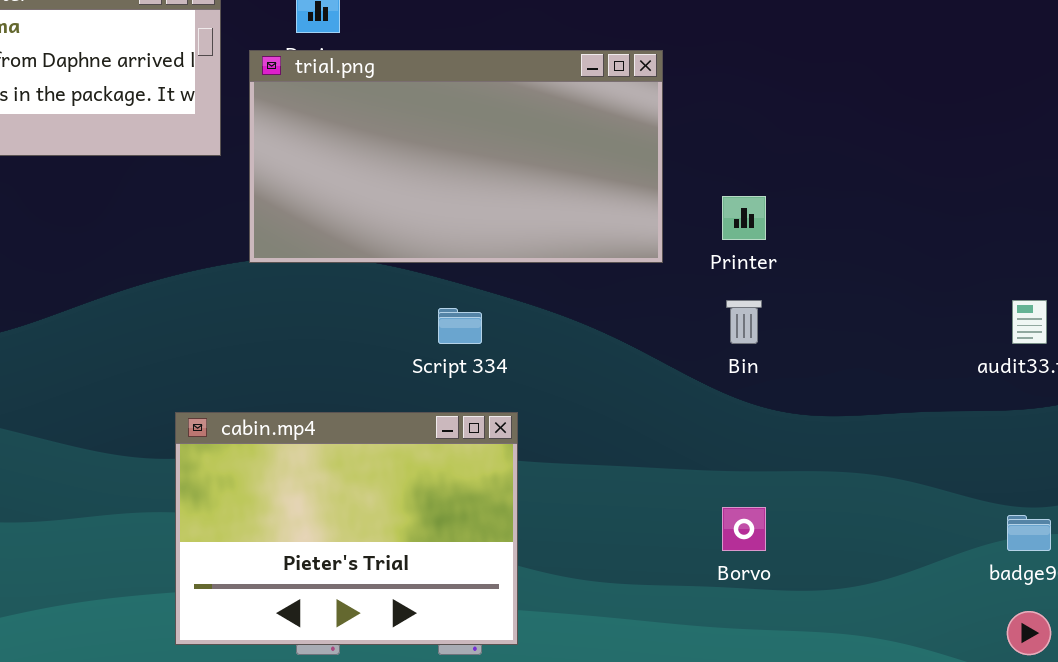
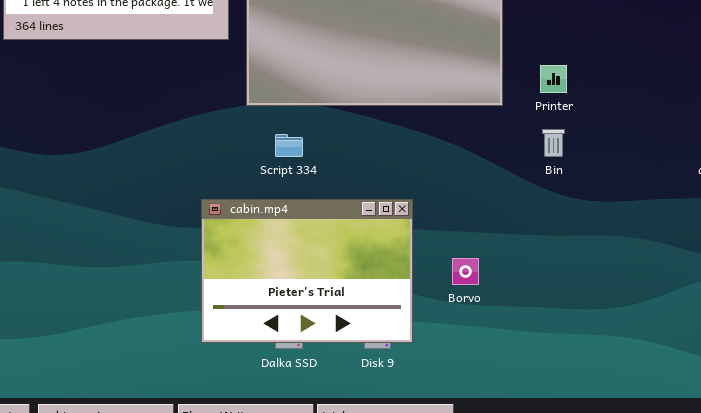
Script 334: [438,308,482,344] -> [275,134,303,157], moved
Borvo: [722,507,766,551] -> [452,258,479,285], moved

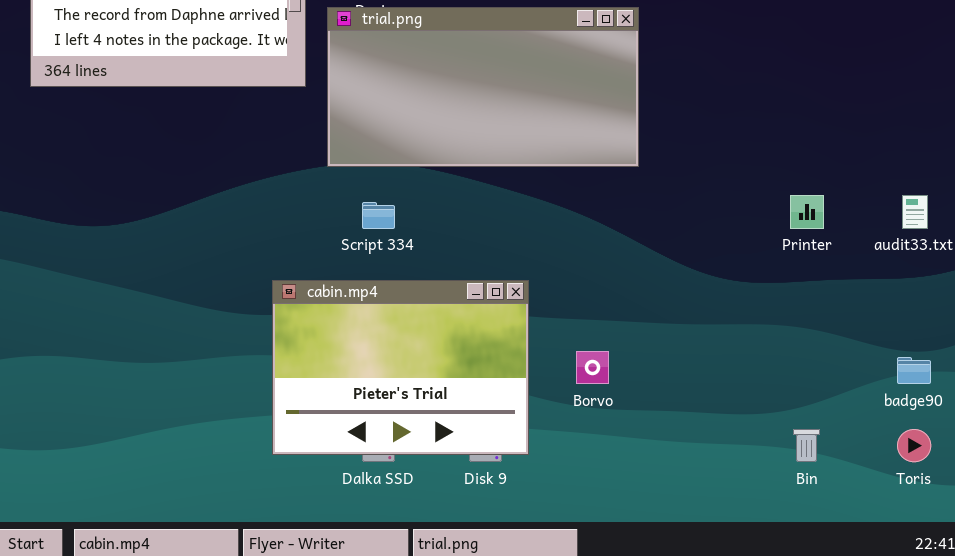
Printer: [540,65,567,93] -> [790,195,824,229], moved
Bin: [542,129,565,157] -> [793,429,820,462], moved

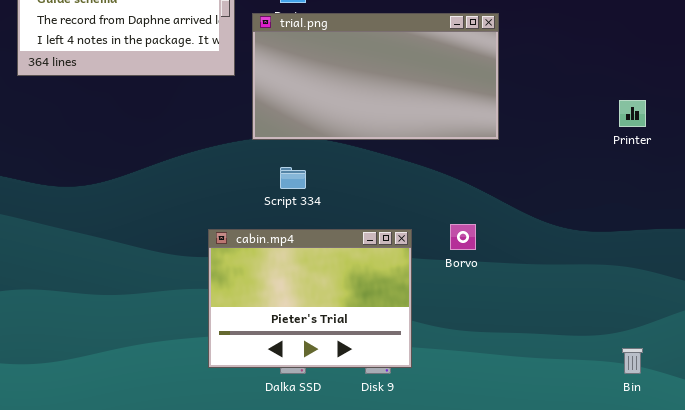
Printer: [790,195,824,229] -> [619,100,646,127], moved
Borvo: [576,351,609,384] -> [450,224,476,250], moved

